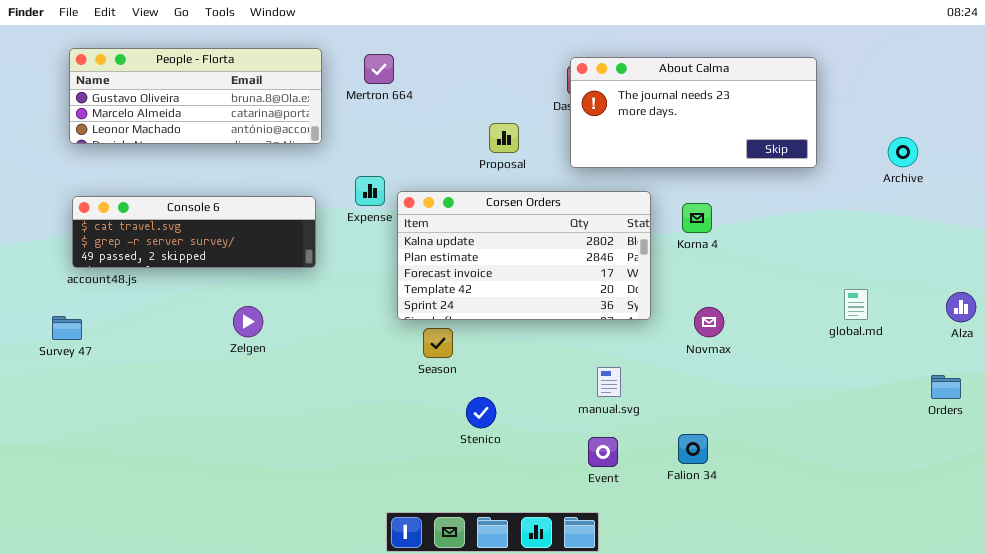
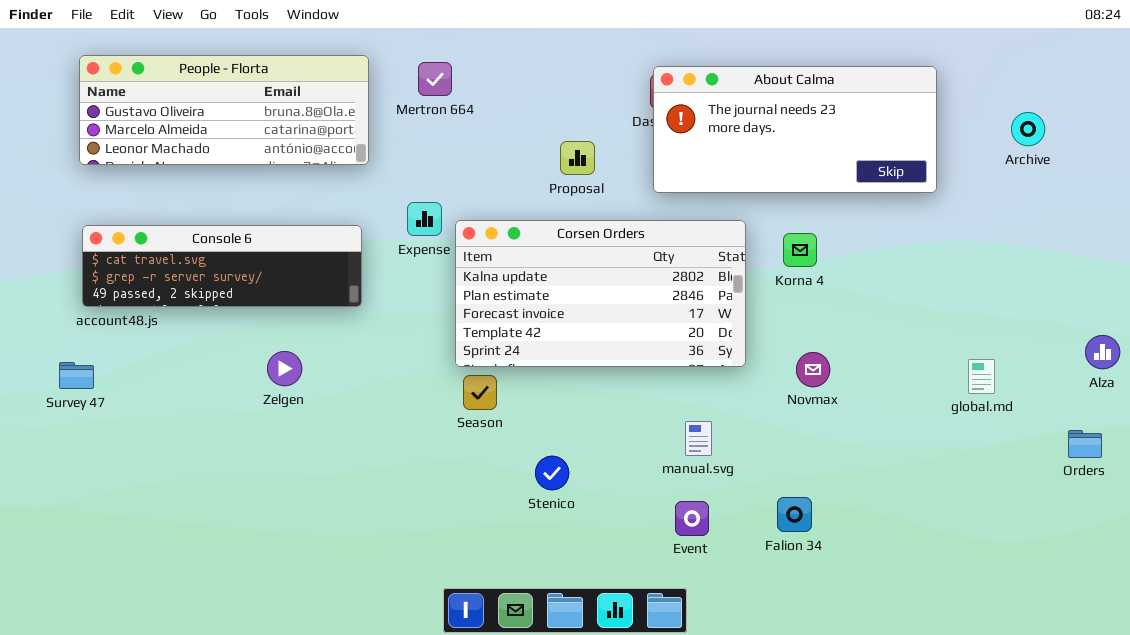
Archive: [888,137,918,167] -> [1011,112,1045,146], moved
global.md: [844,289,868,320] -> [968,359,995,394], moved
Season: [423,328,453,358] -> [463,375,497,410], moved

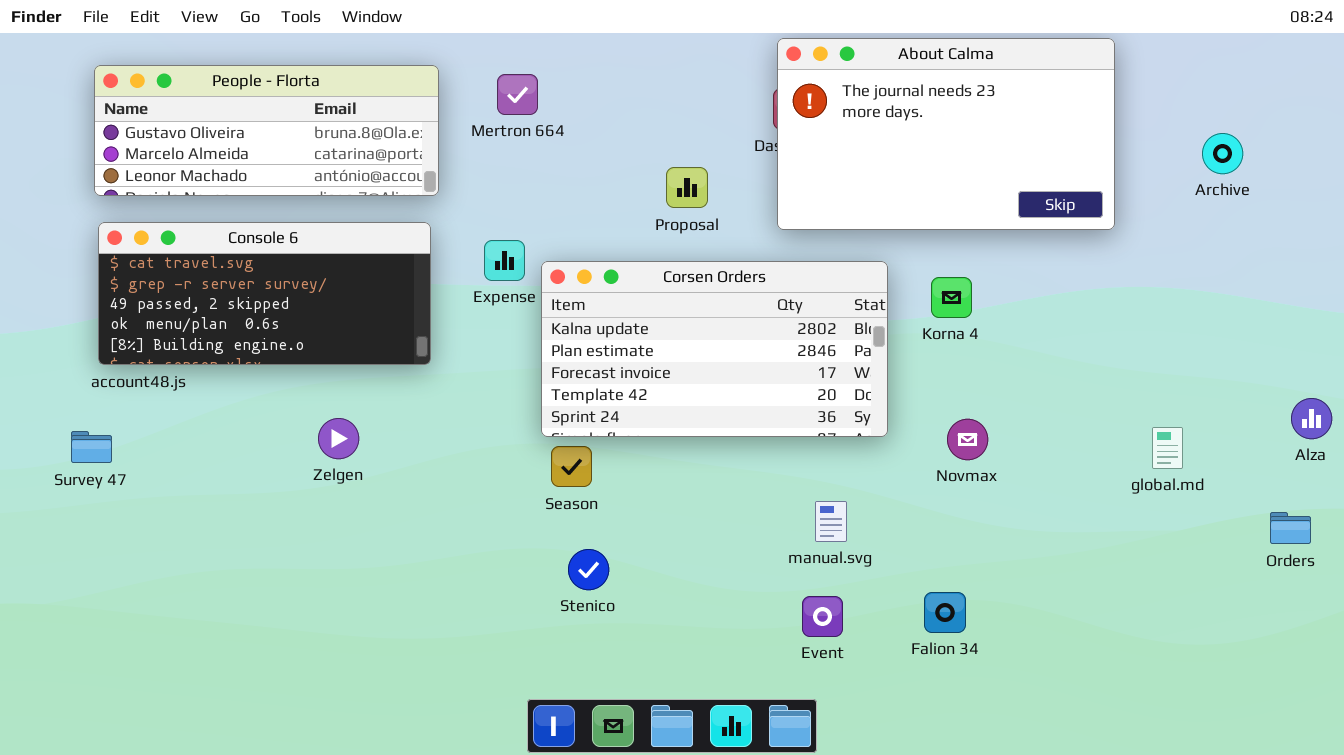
About Calma: [653,66,937,193] -> [777,38,1115,230], resized
Console 6: [82,225,362,307] -> [98,222,431,365], resized
Stenico: [535,456,569,490] -> [568,549,609,590], moved

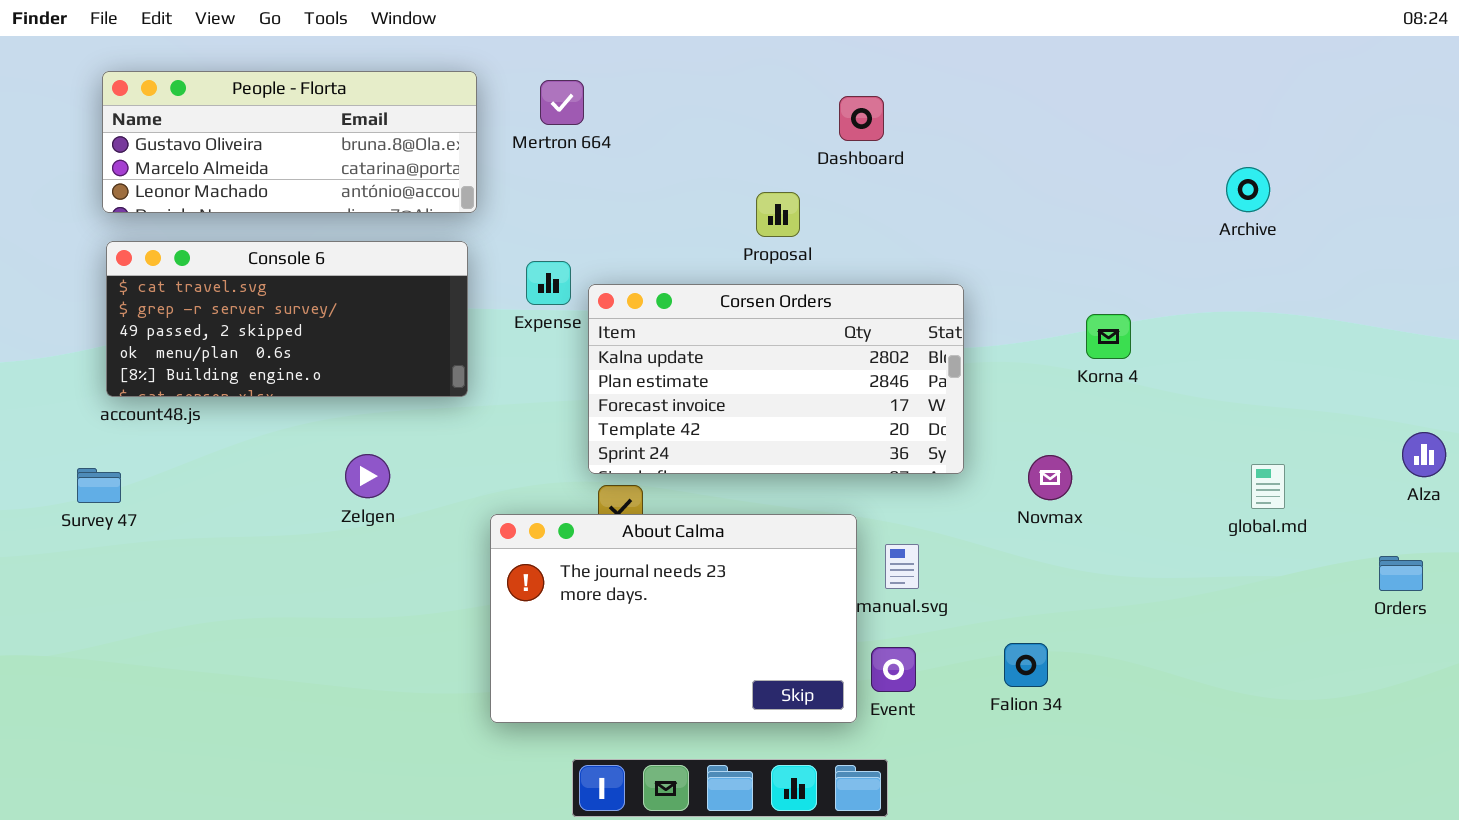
About Calma: [777,38,1115,230] -> [490,514,857,723], moved
Archive: [1202,133,1243,174] -> [1226,167,1270,212], moved
Proposal: [666,167,708,208] -> [756,192,800,237], moved
Korna 4: [931,277,972,318] -> [1086,314,1131,359], moved

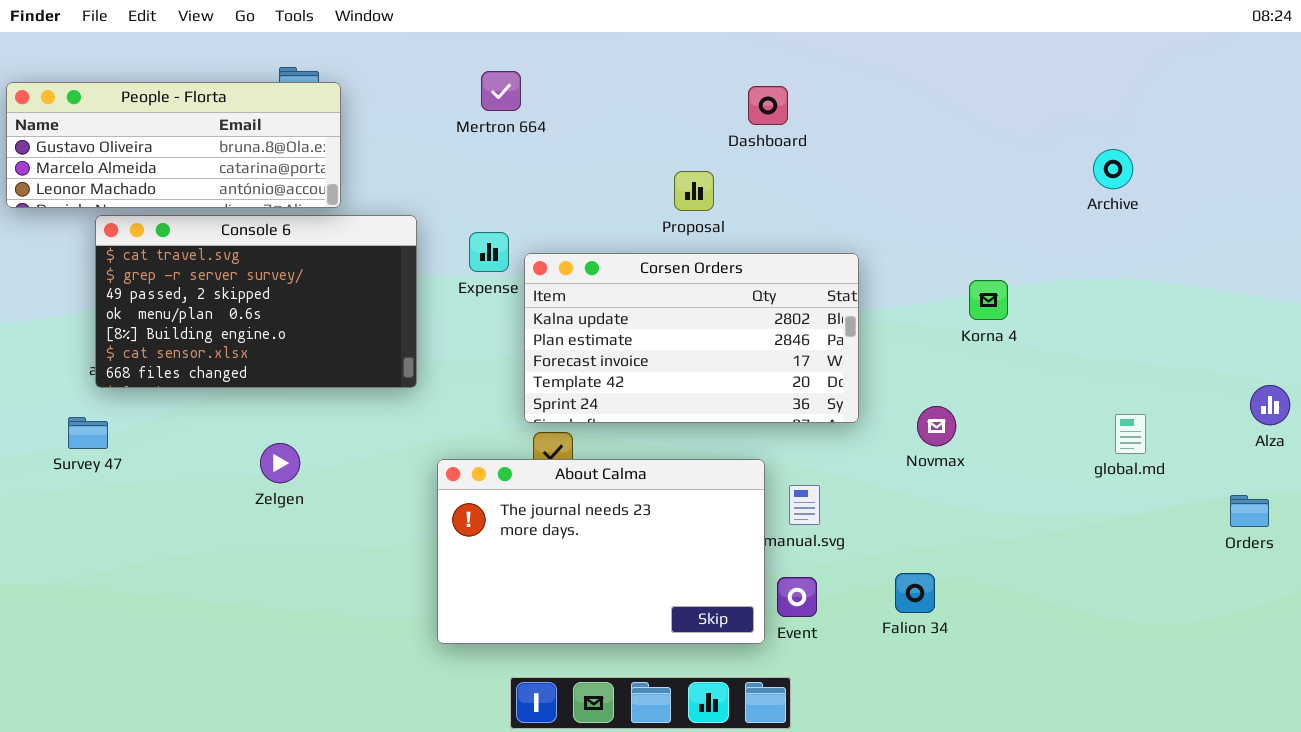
People - Florta: [102,71,477,213] -> [6,82,341,208], moved
Console 6: [106,241,468,397] -> [95,215,417,388], resized
Zelgen: [345,454,390,498] -> [260,443,300,483], moved

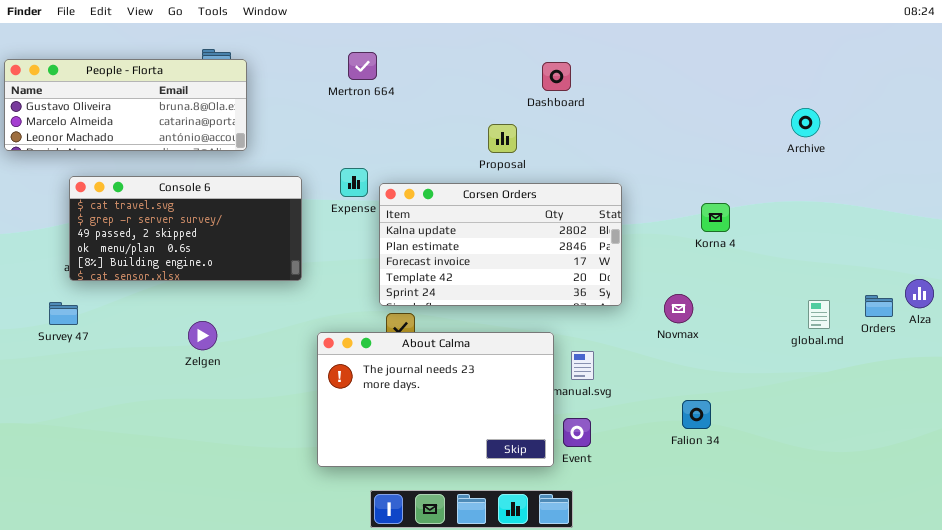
Console 6: [95,215,417,388] -> [69,176,302,281], resized
Orders: [1230,495,1269,527] -> [865,295,893,317], moved
Falion 34: [895,573,935,613] -> [682,400,711,429], moved

